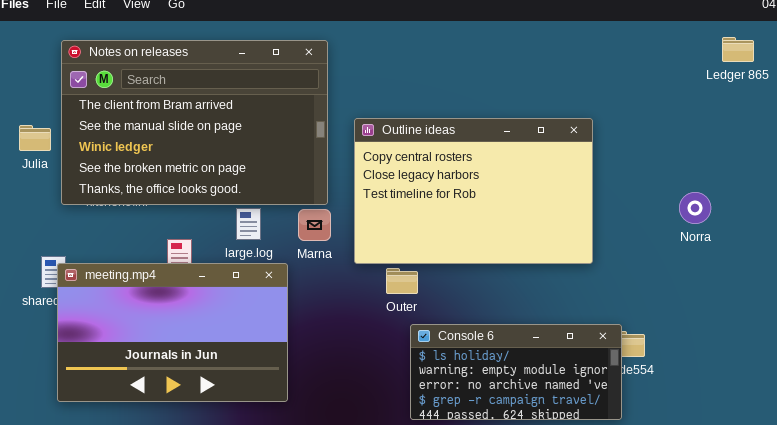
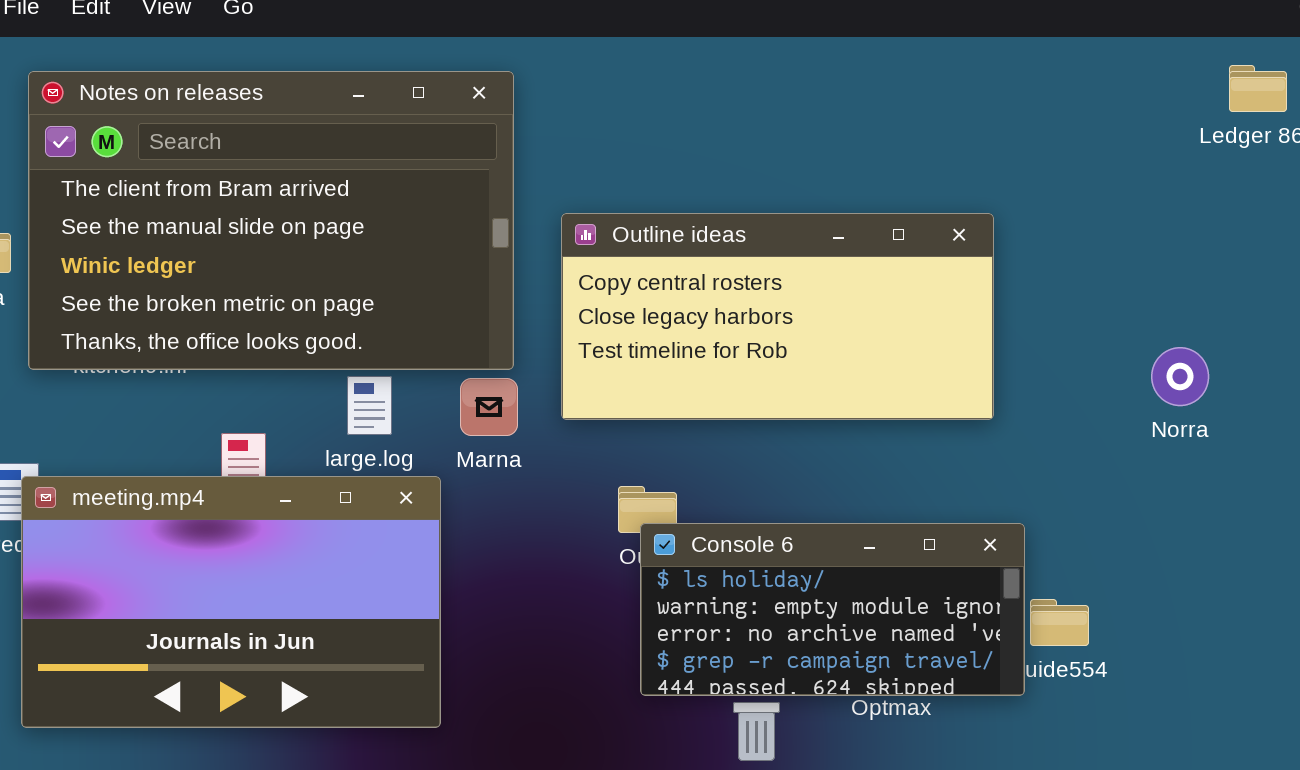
Outline ideas: [354,118,593,264] -> [561,213,994,420], resized
Console 6: [410,324,622,420] -> [640,523,1025,696], moved

